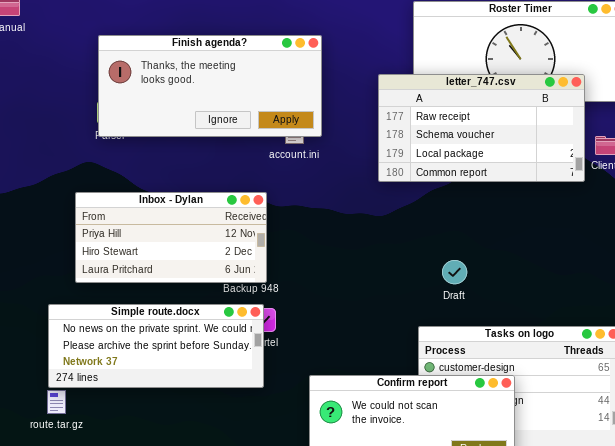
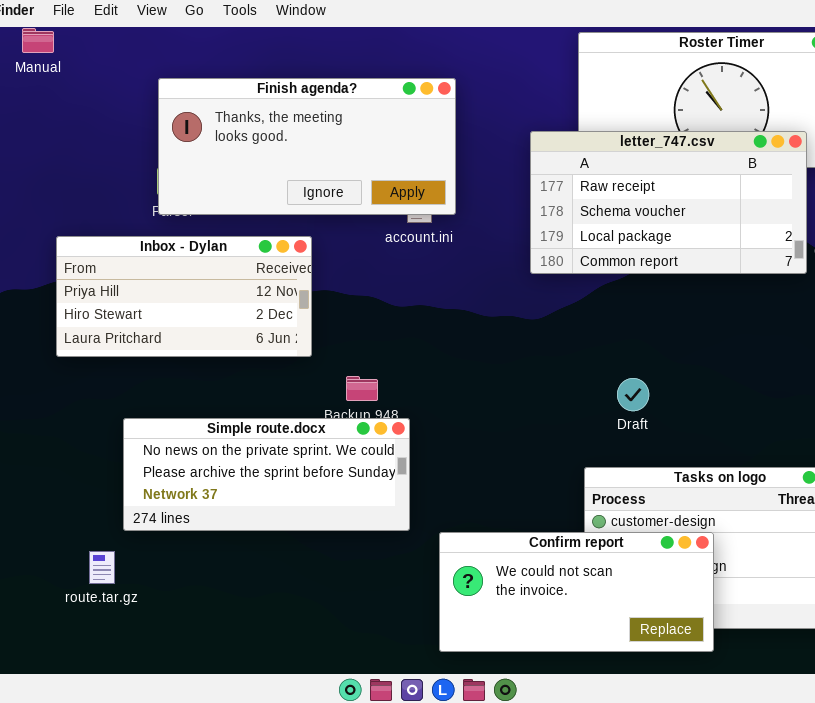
Inbox - Dylan: [75,192,267,283] -> [56,236,312,357], moved
Simple route.docx: [48,304,264,388] -> [123,418,410,531], moved

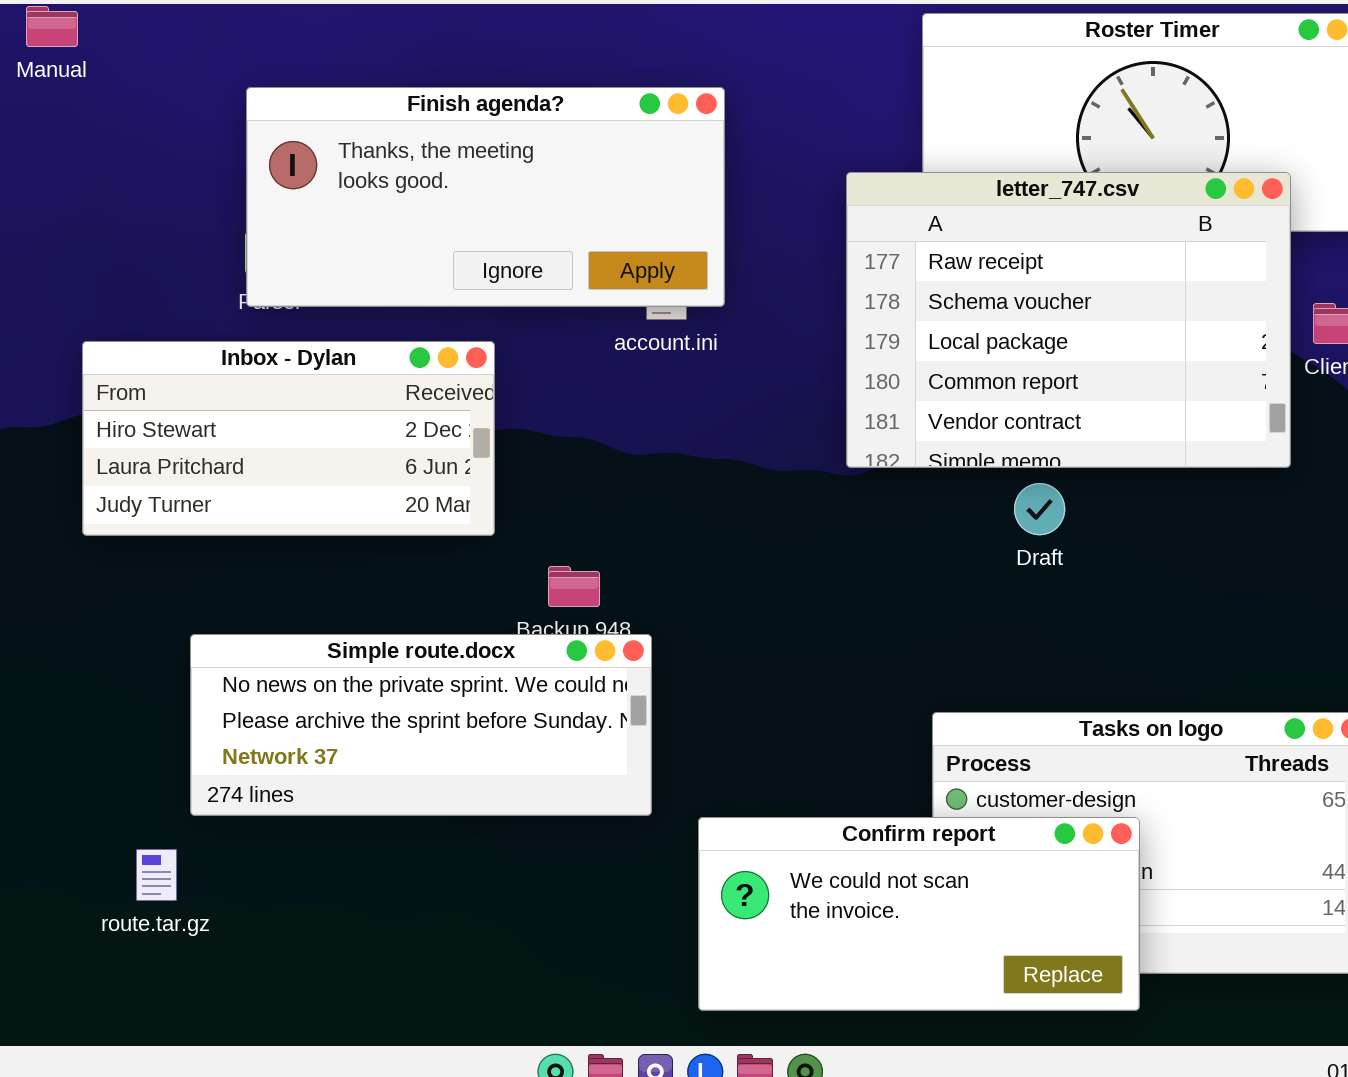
letter_747.csv: [530,131,807,274] -> [846,172,1291,468], resized
Inbox - Dylan: [56,236,312,357] -> [82,341,495,536], scrolled down 1 row
Draft: [617,378,649,411] -> [1014,483,1065,535], moved

